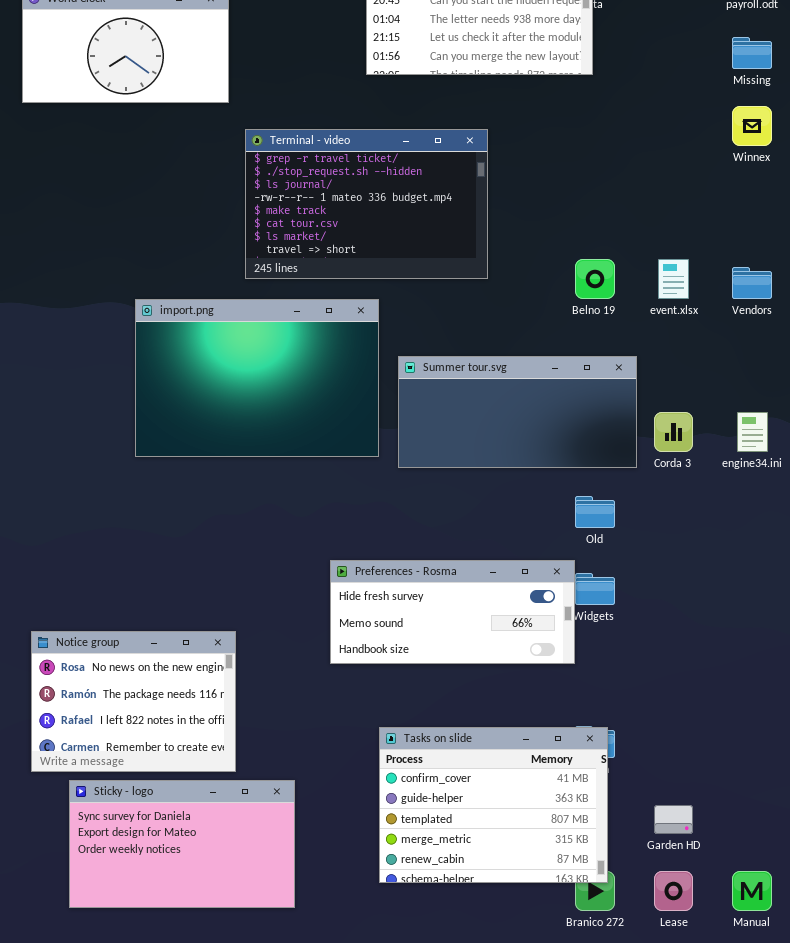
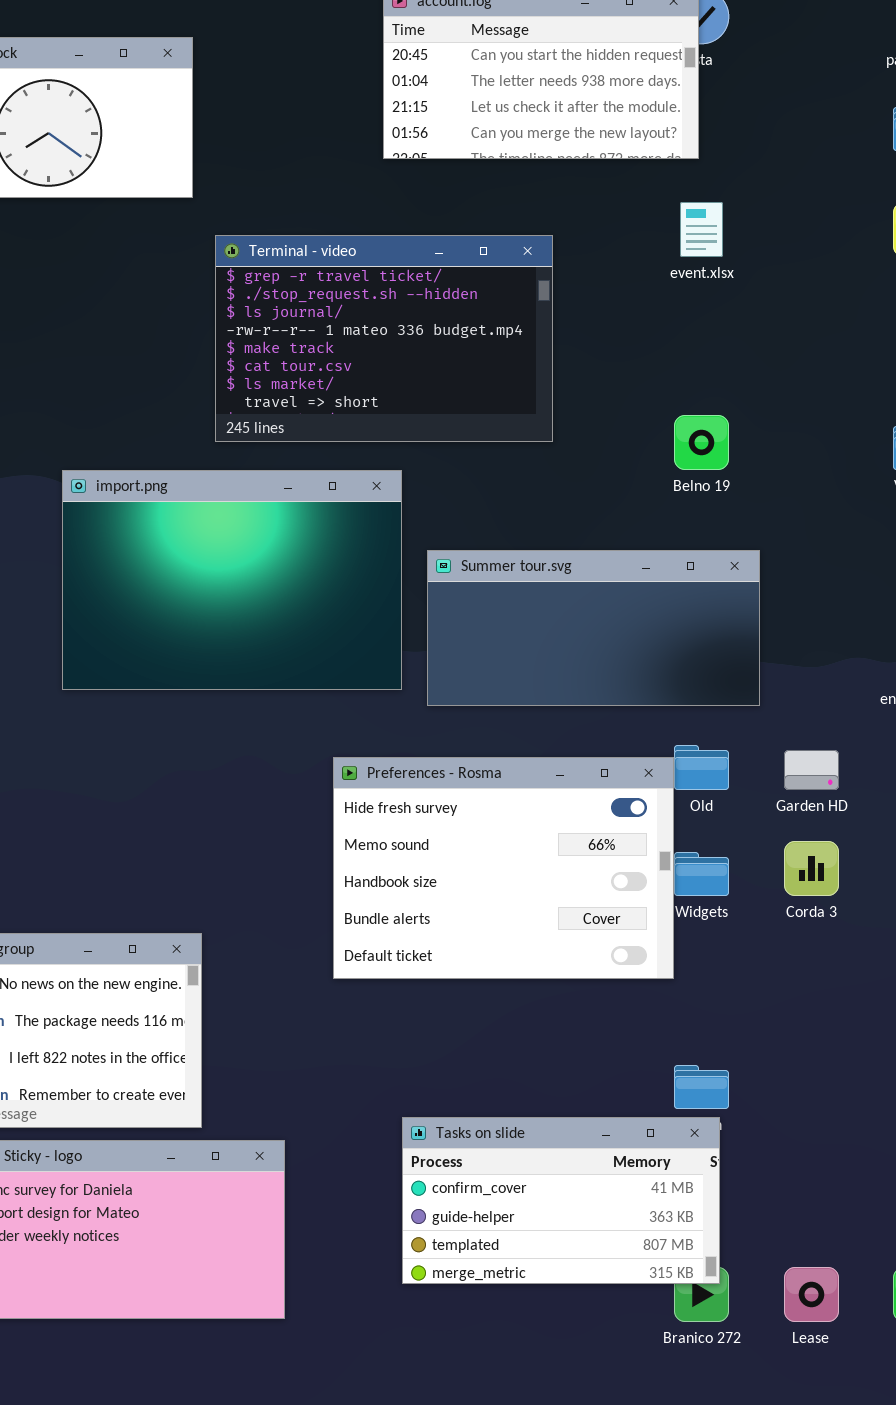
event.xlsx: [658,259,689,299] -> [680,202,723,257], moved
Corda 3: [654,412,693,452] -> [784,841,839,896], moved
Preferences - Rosma: [330,560,575,664] -> [333,757,674,979], resized
Tasks on slide: [379,727,608,883] -> [402,1117,720,1284], resized
Garden HD: [654,805,693,834] -> [784,750,839,790], moved

